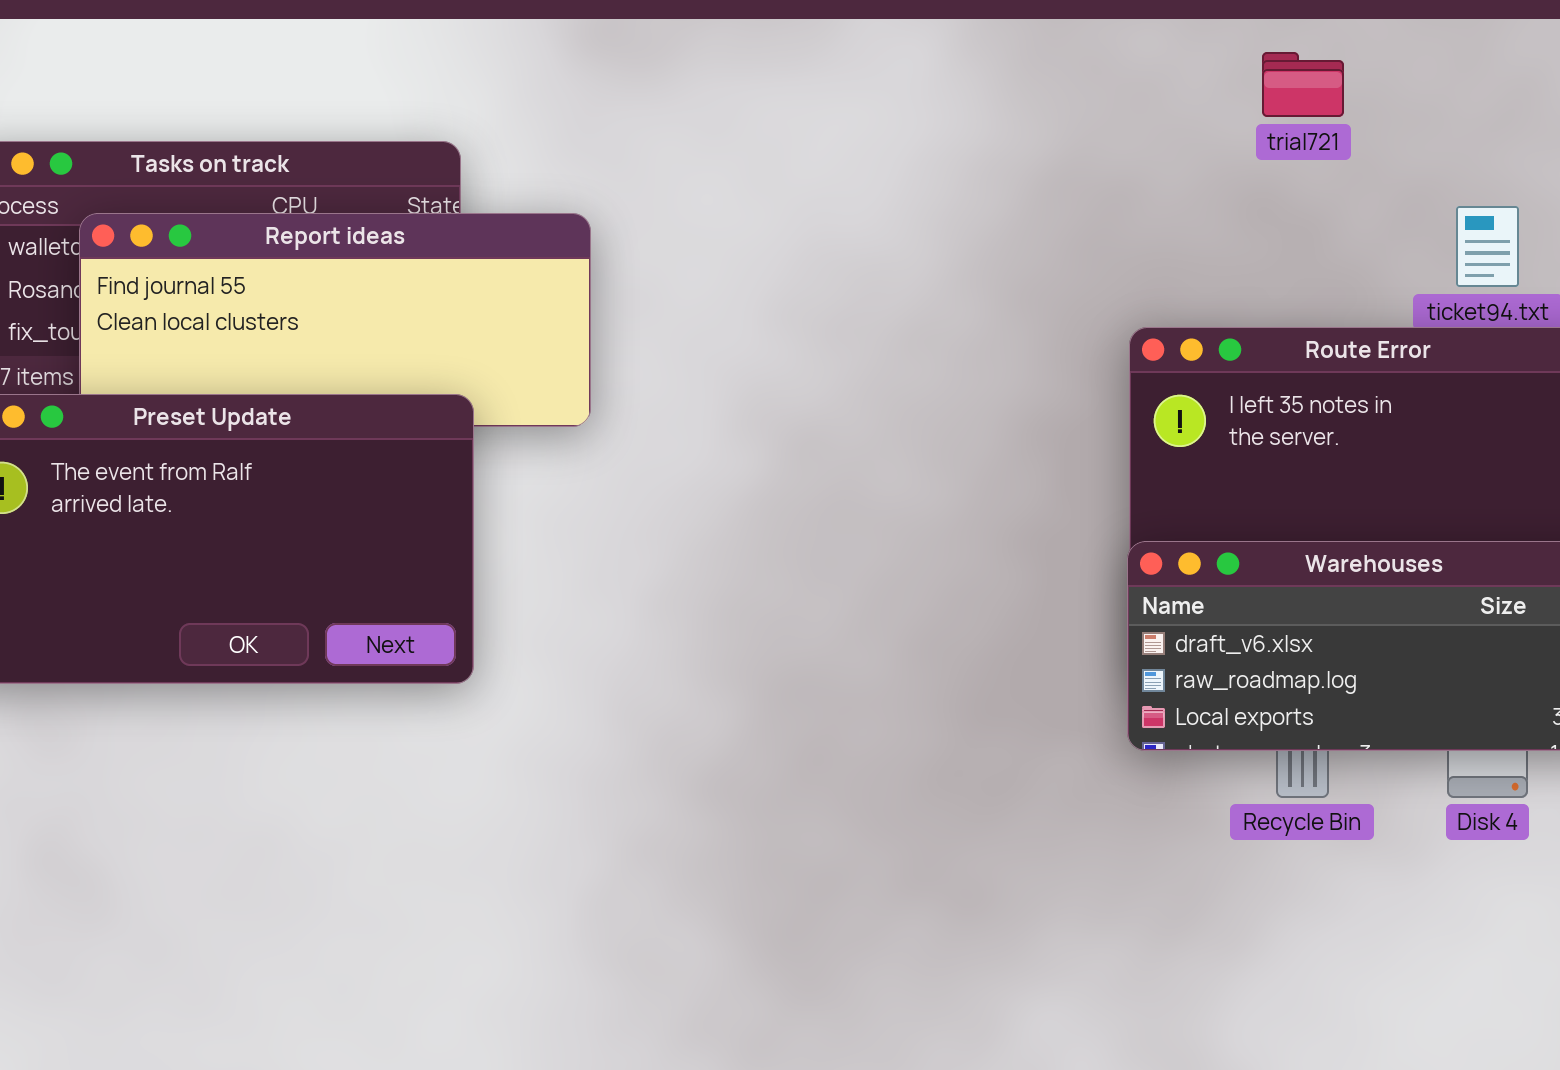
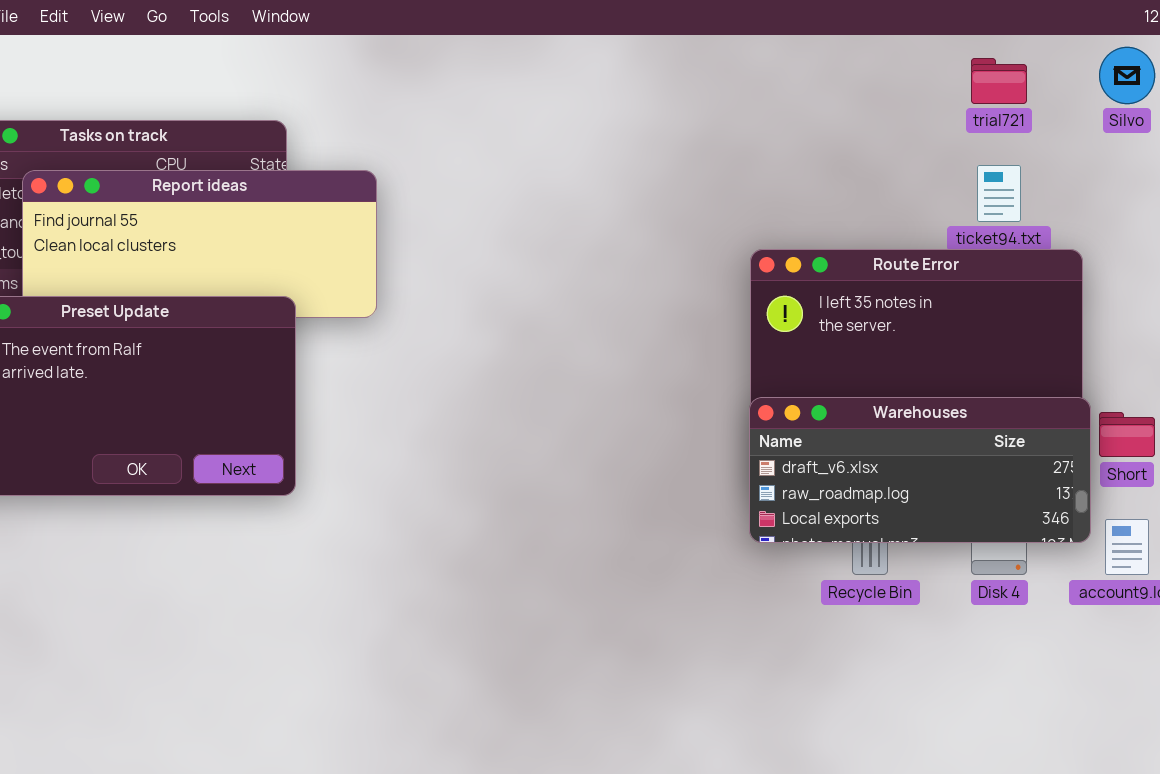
trial721: [1262,52,1344,117] -> [971,58,1027,104], moved

